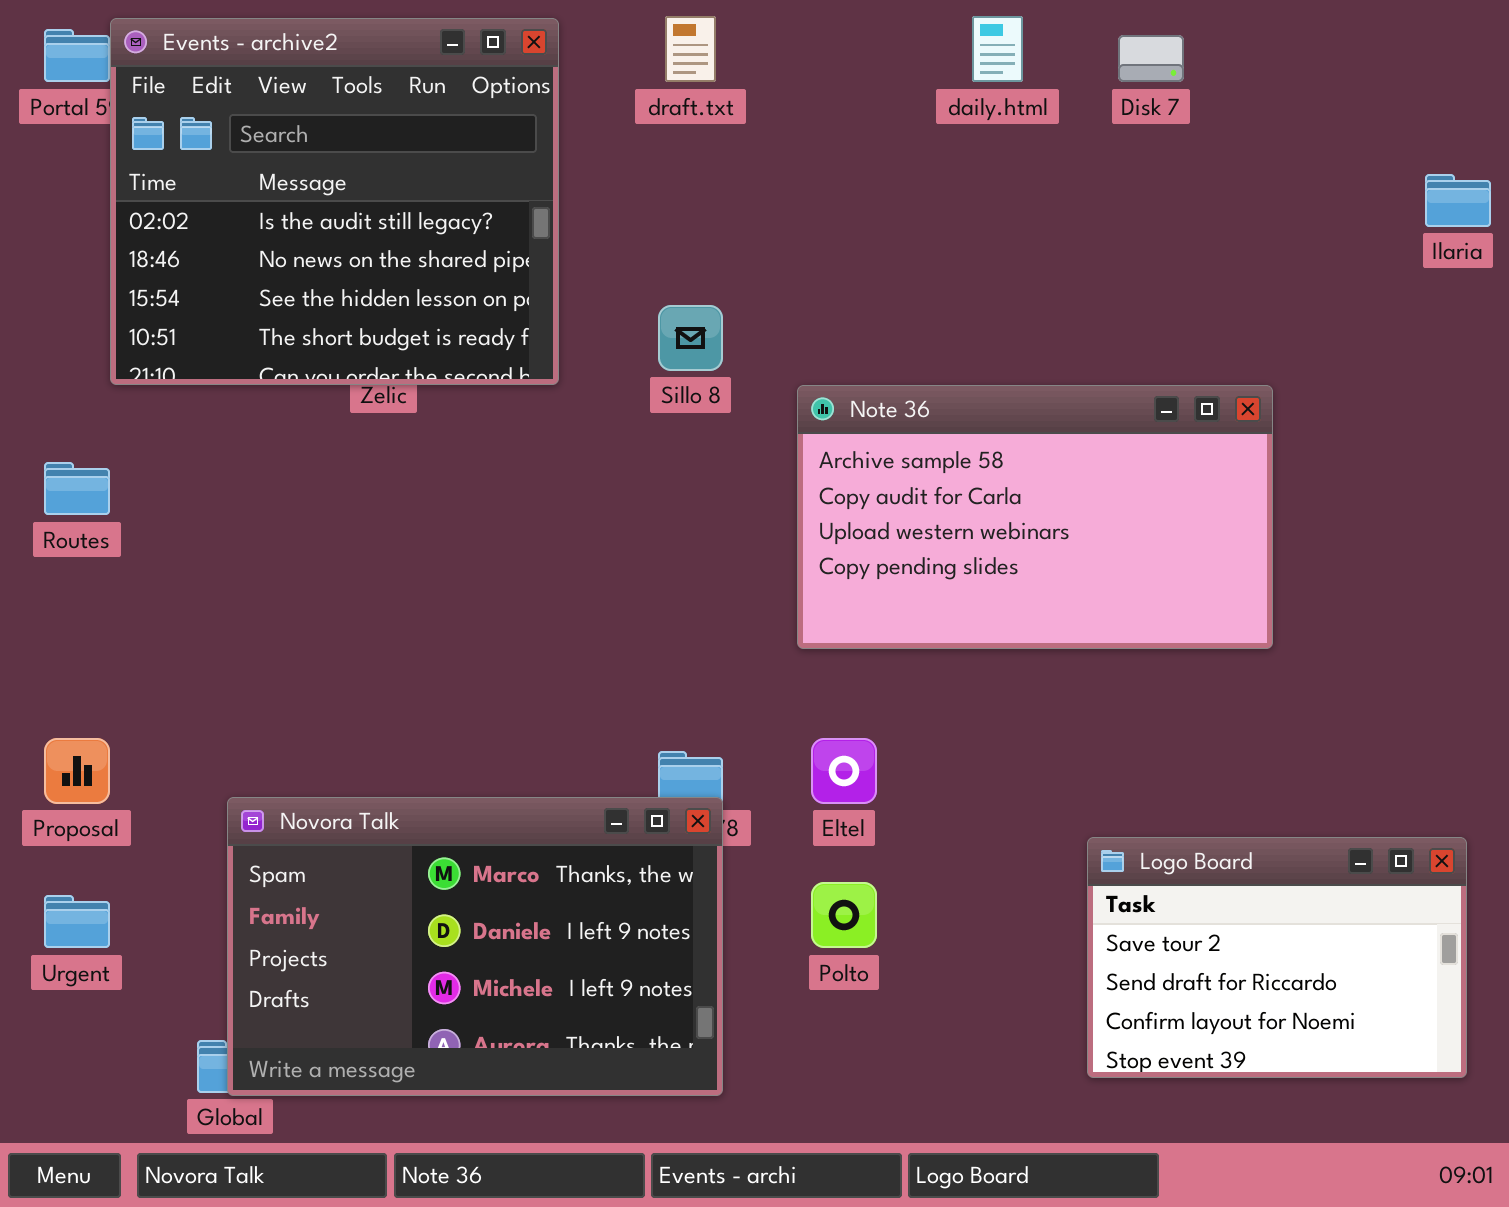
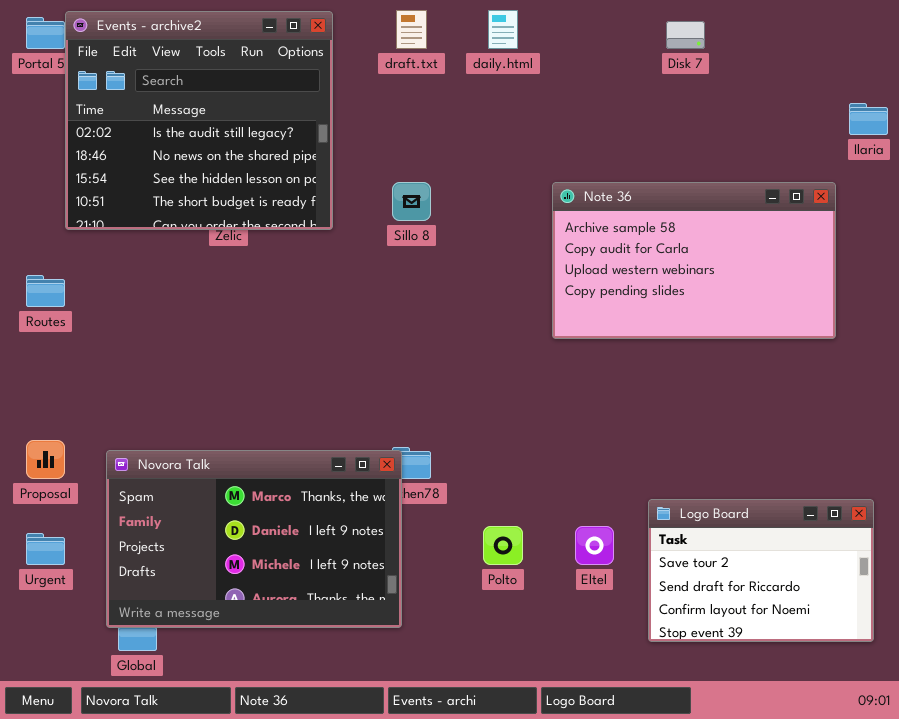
daily.html: [972,16,1023,82] -> [488,10,518,49], moved
Note 36: [797,385,1273,649] -> [552,182,836,339], moved
Eltel: [811,738,877,804] -> [575,526,614,565], moved
Novora Talk: [227,797,723,1096] -> [106,450,402,628], moved

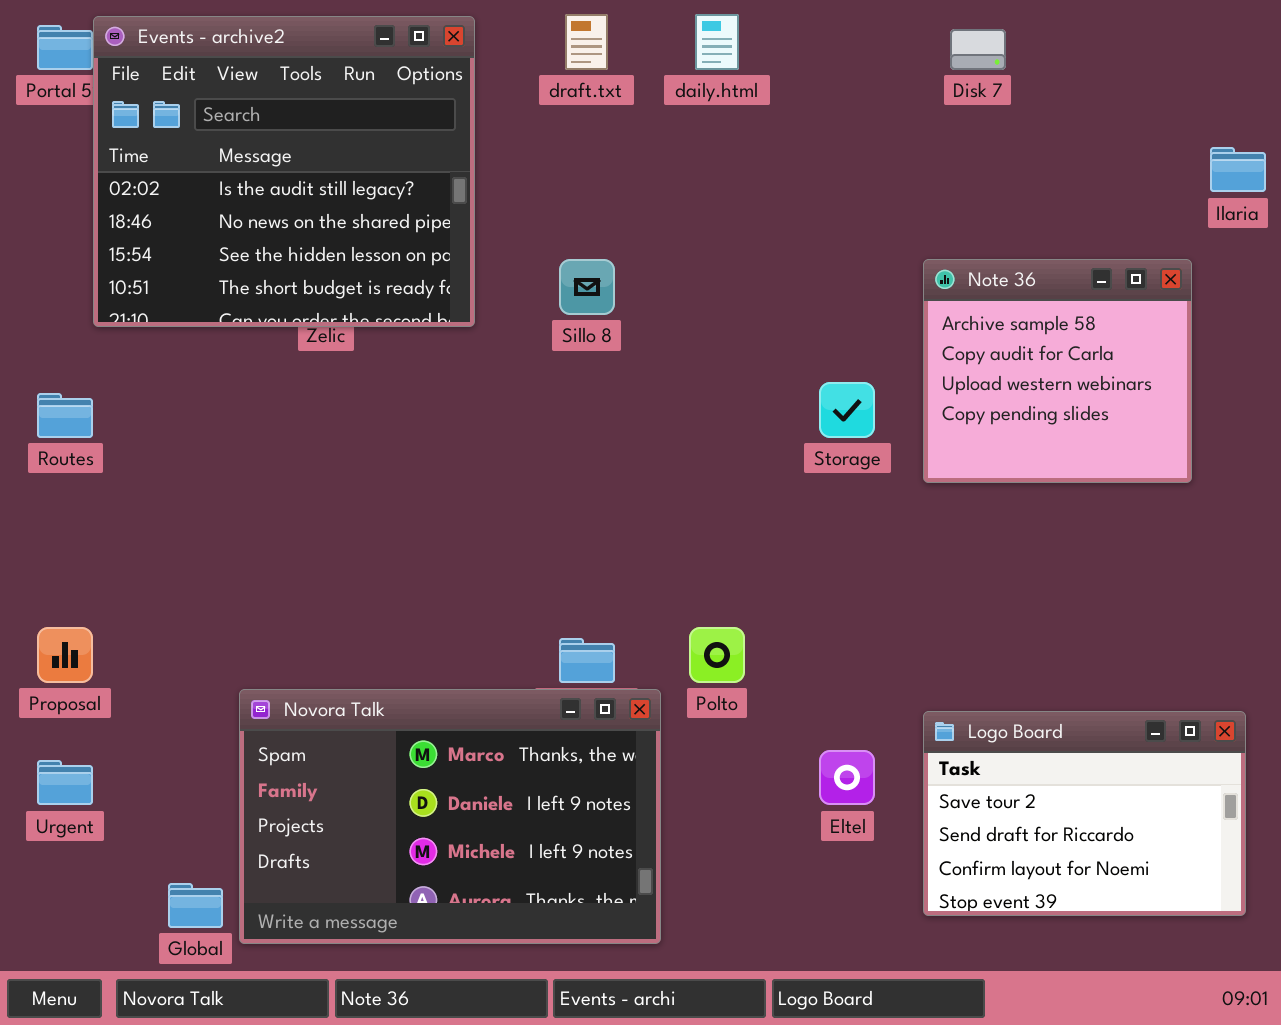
Note 36: [552,182,836,339] -> [923,259,1192,483], resized
Novora Talk: [106,450,402,628] -> [239,689,661,944], moved
Polto: [483,526,523,565] -> [689,627,745,683], moved

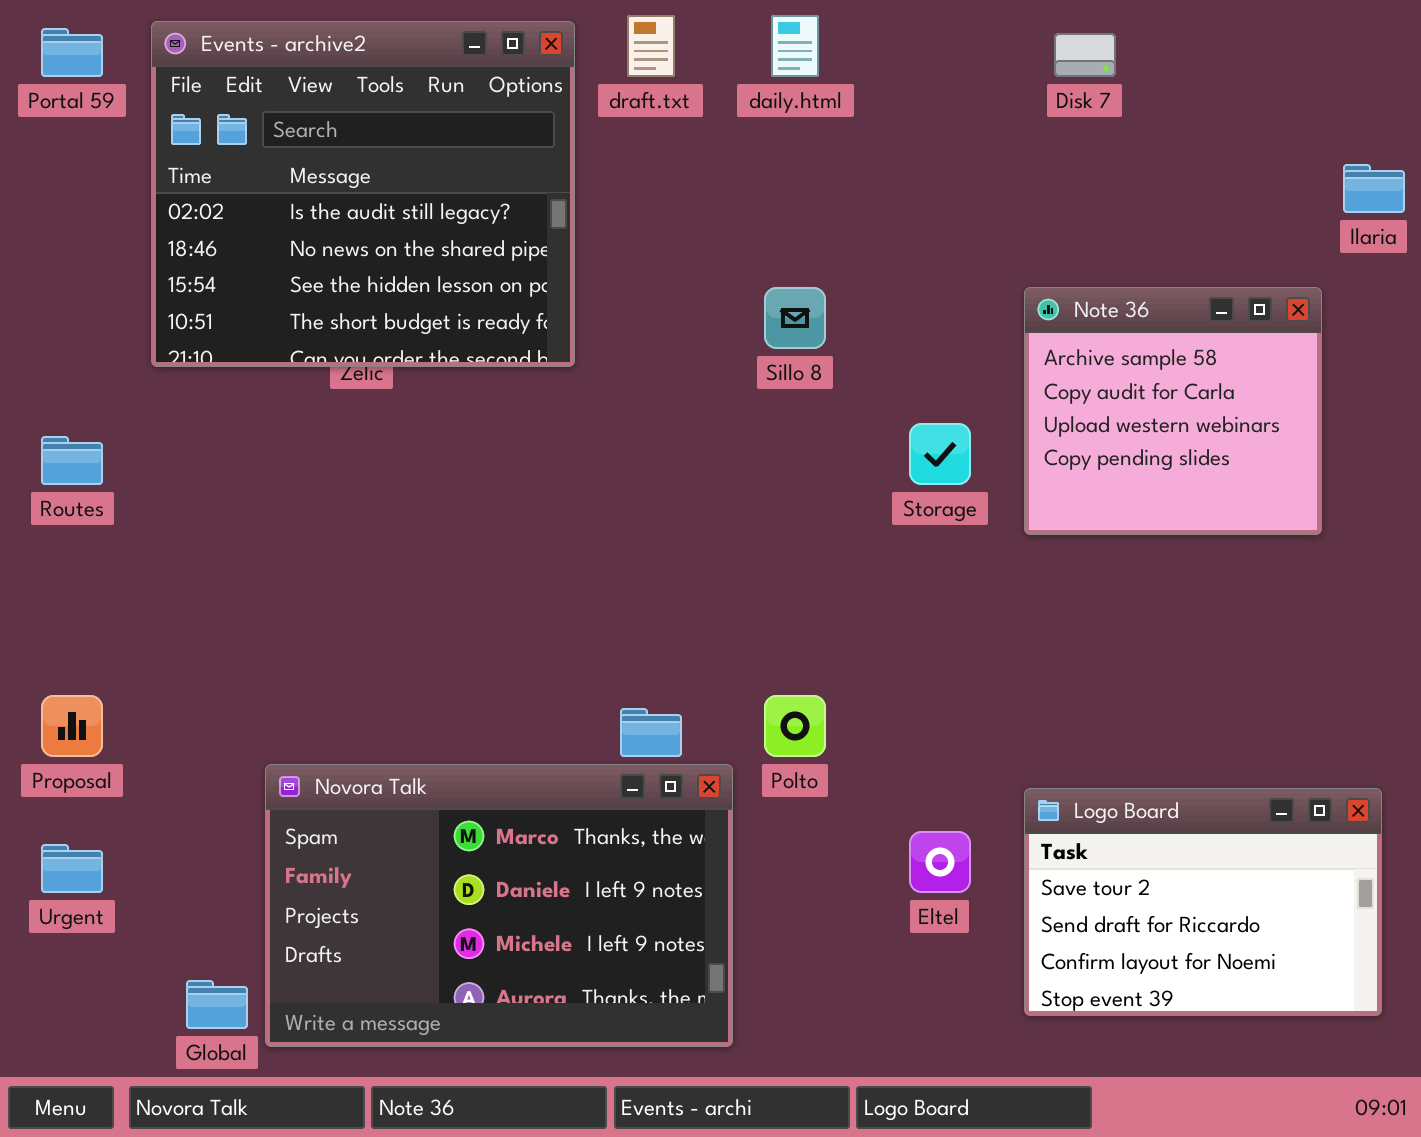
Events - archive2: [93,16,475,327] -> [151,21,575,367], moved
Sillo 8: [559,259,615,315] -> [764,287,826,349], moved

